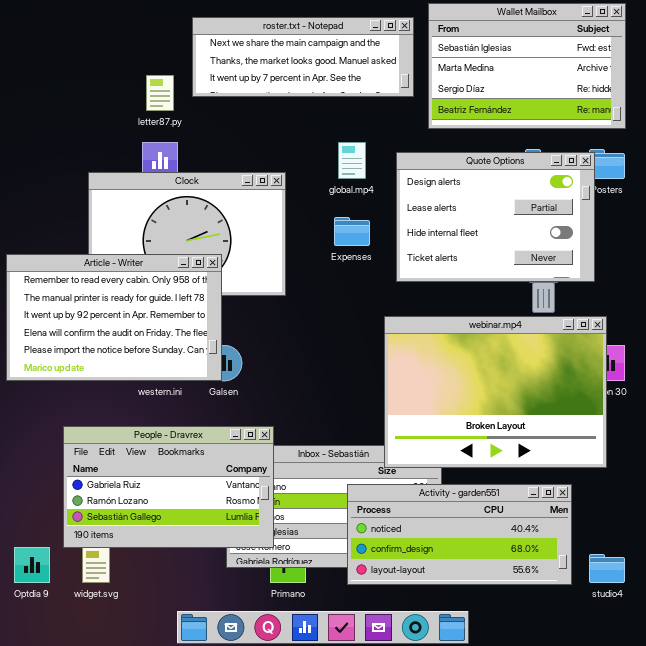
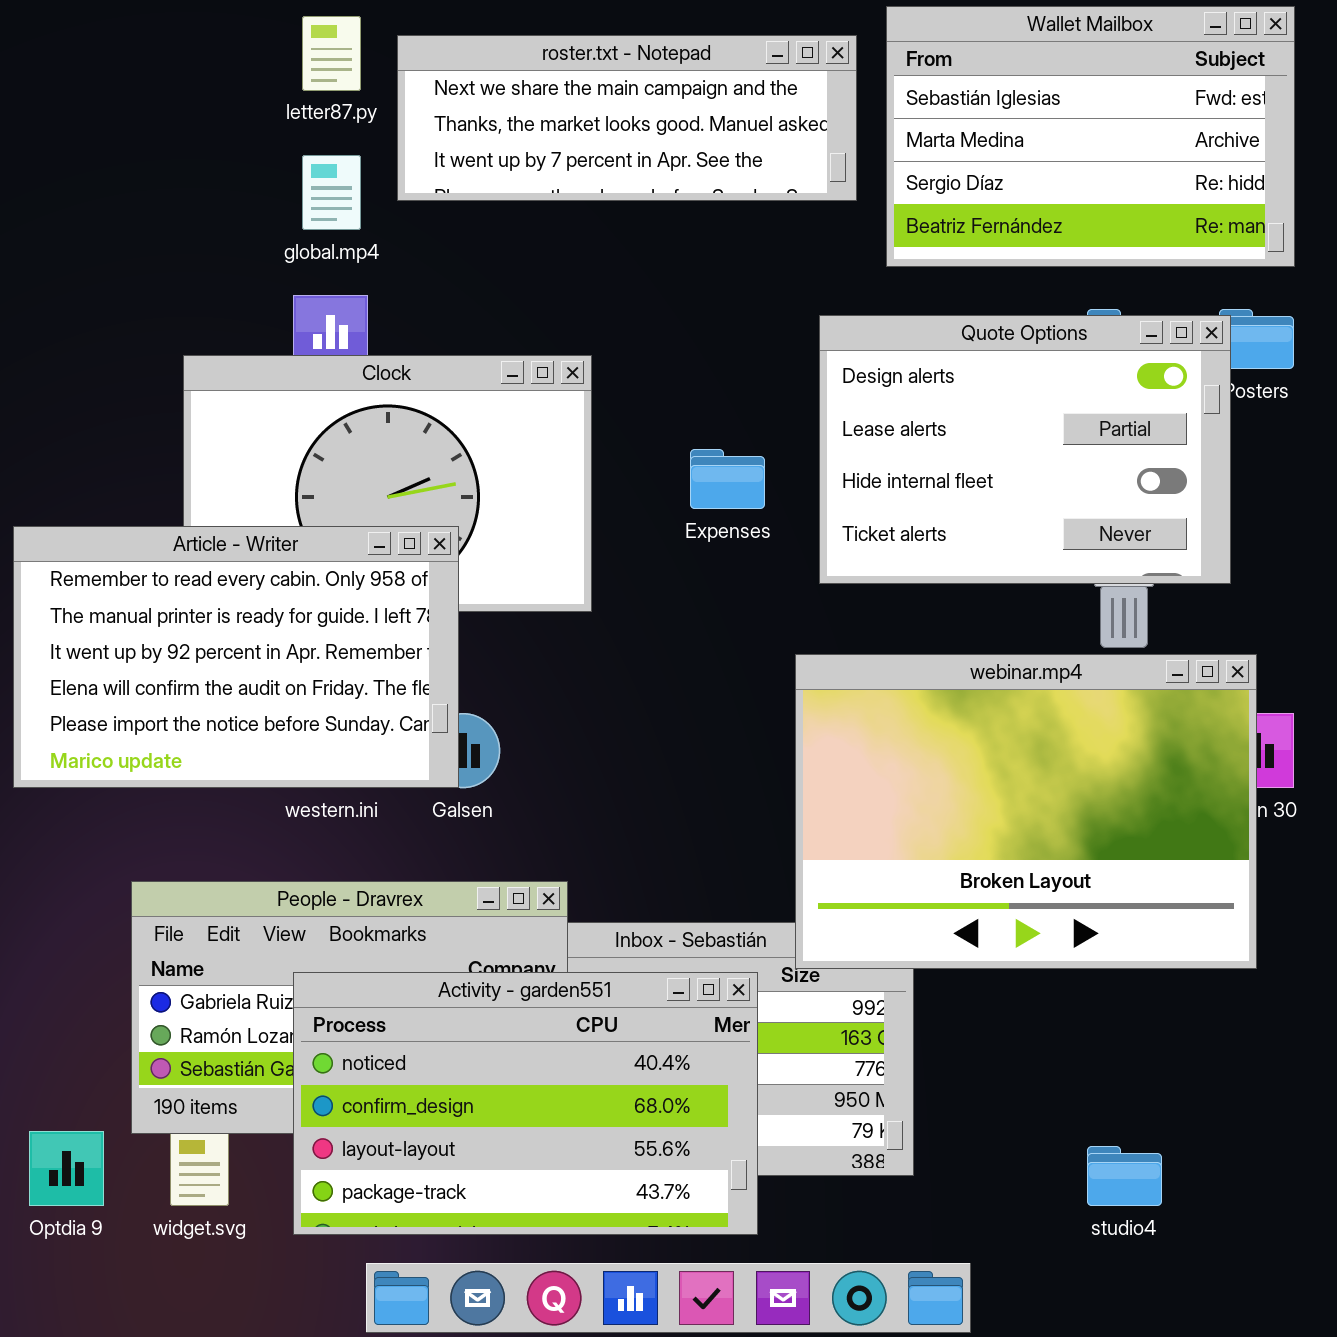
letter87.py: [146,75,174,111] -> [302,16,361,91], moved
global.mp4: [338,142,366,179] -> [302,155,361,230], moved
Activity - garden551: [347,484,572,585] -> [293,972,758,1235], moved, resized
studio4: [589,554,625,583] -> [1087,1146,1162,1206], moved

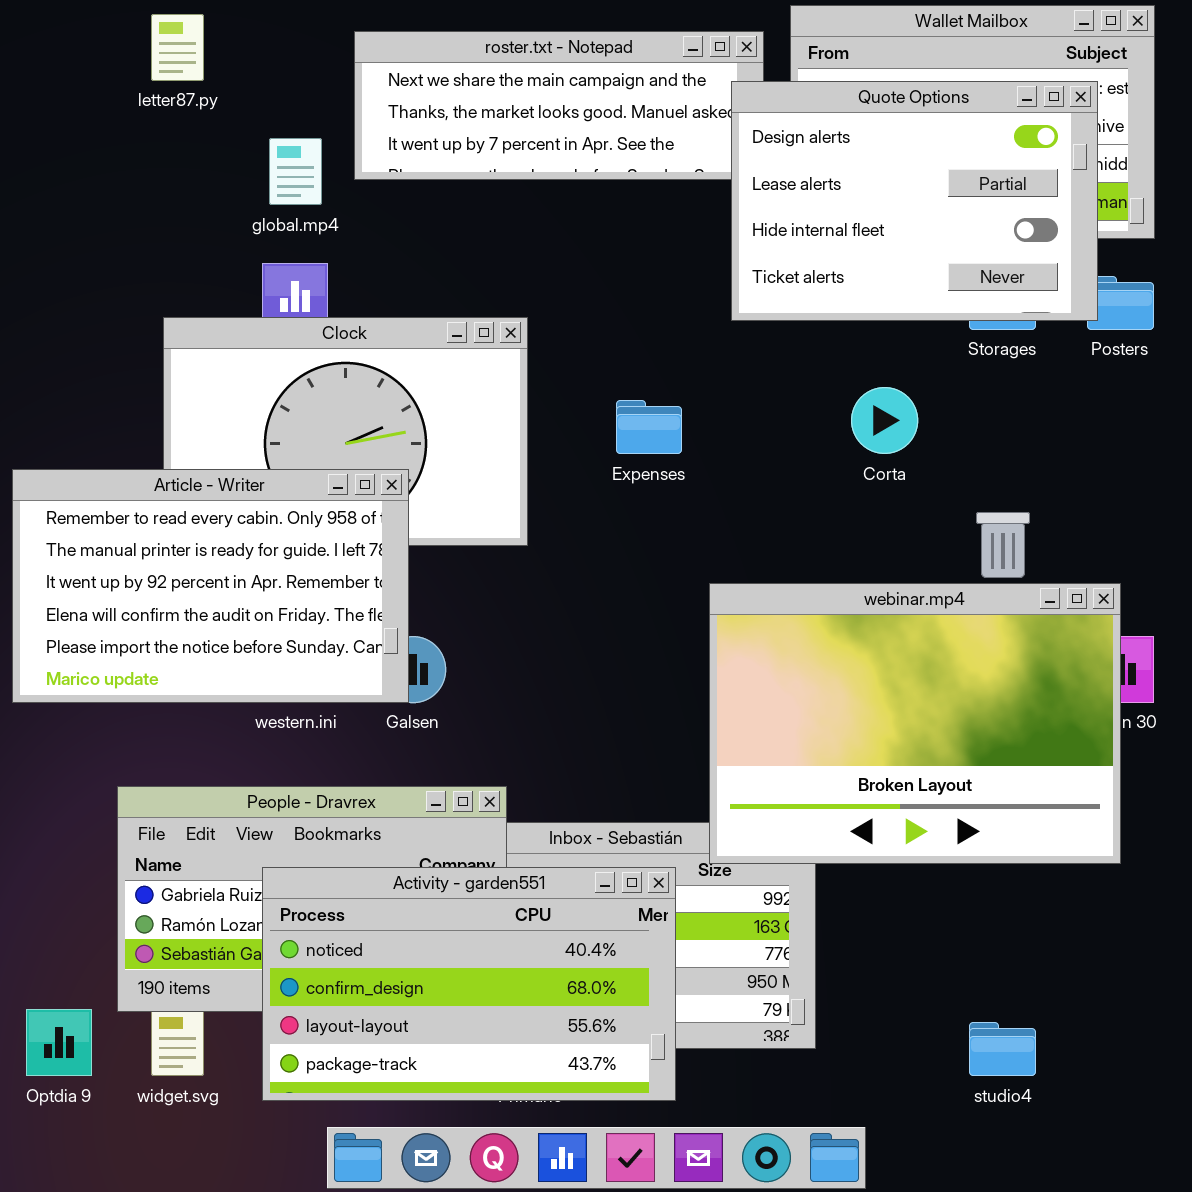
letter87.py: [302,16,361,91] -> [151,14,204,81], moved
Quote Options: [819,315,1231,584] -> [731,81,1098,321], moved

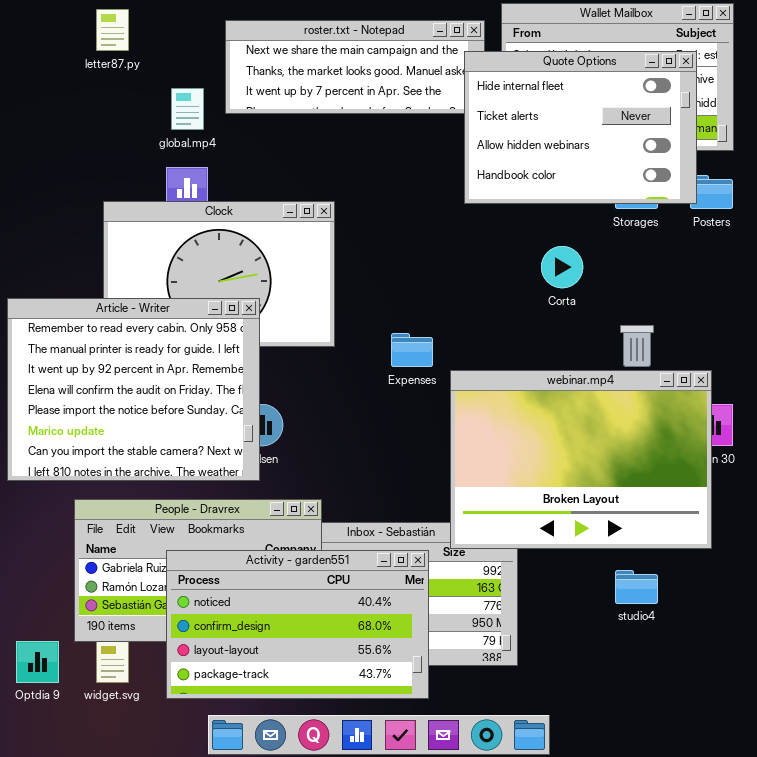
Quote Options: [731,81,1098,321] -> [464,51,697,204], scrolled down 2 rows
Expenses: [616,400,682,454] -> [391,333,433,367], moved
Article - Writer: [12,469,409,703] -> [7,298,260,481], resized
studio4: [969,1022,1036,1076] -> [615,570,658,604], moved

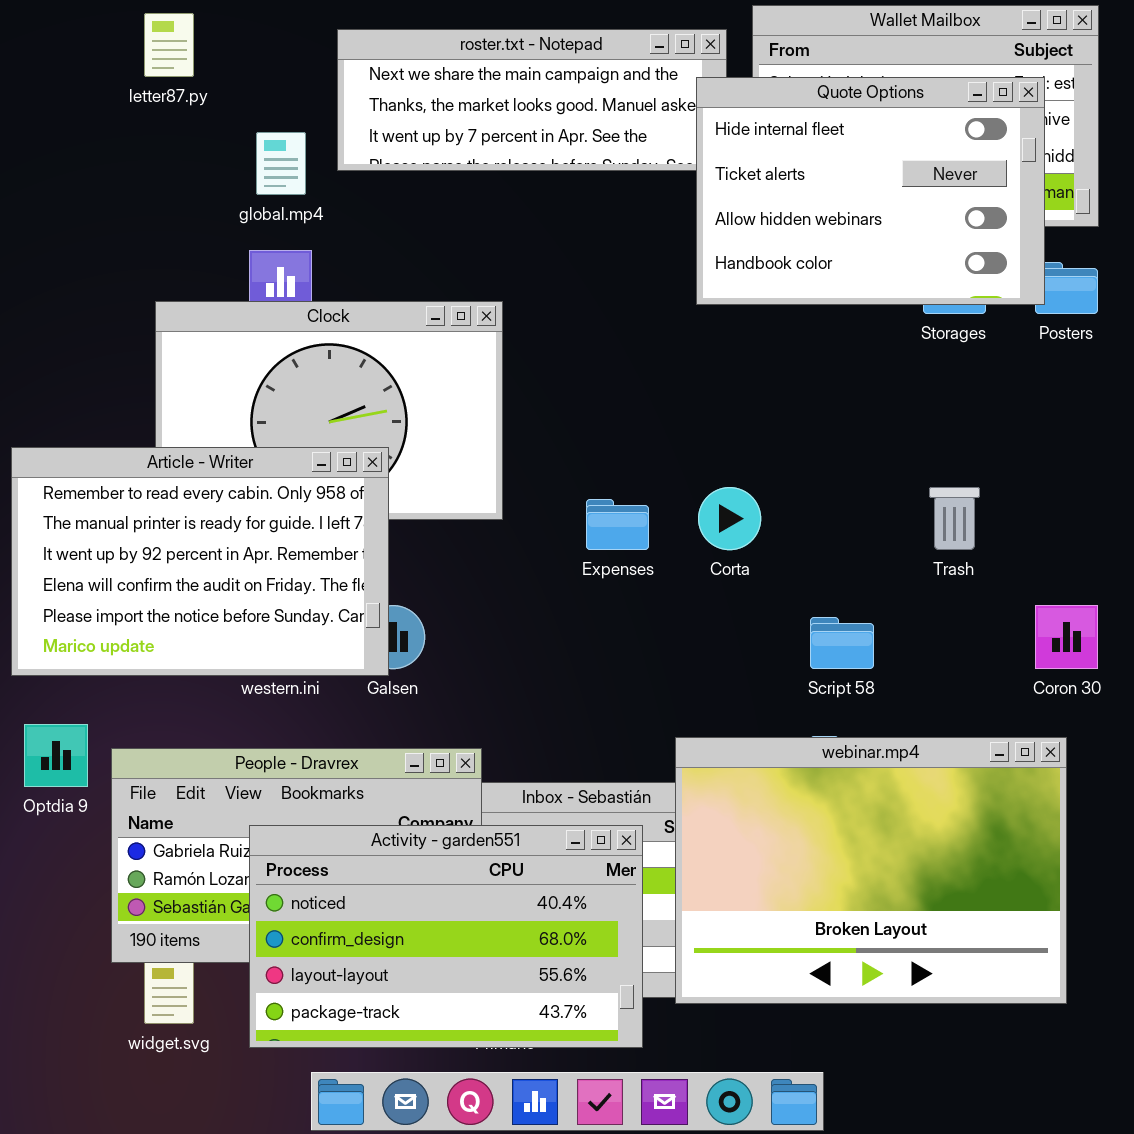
Corta: [541,246,583,288] -> [698,487,761,550], moved
Article - Writer: [7,298,260,481] -> [11,447,389,676], resized
webinar.mp4: [450,370,712,549] -> [675,737,1067,1004], moved
Optdia 9: [16,641,59,683] -> [24,724,88,787], moved

